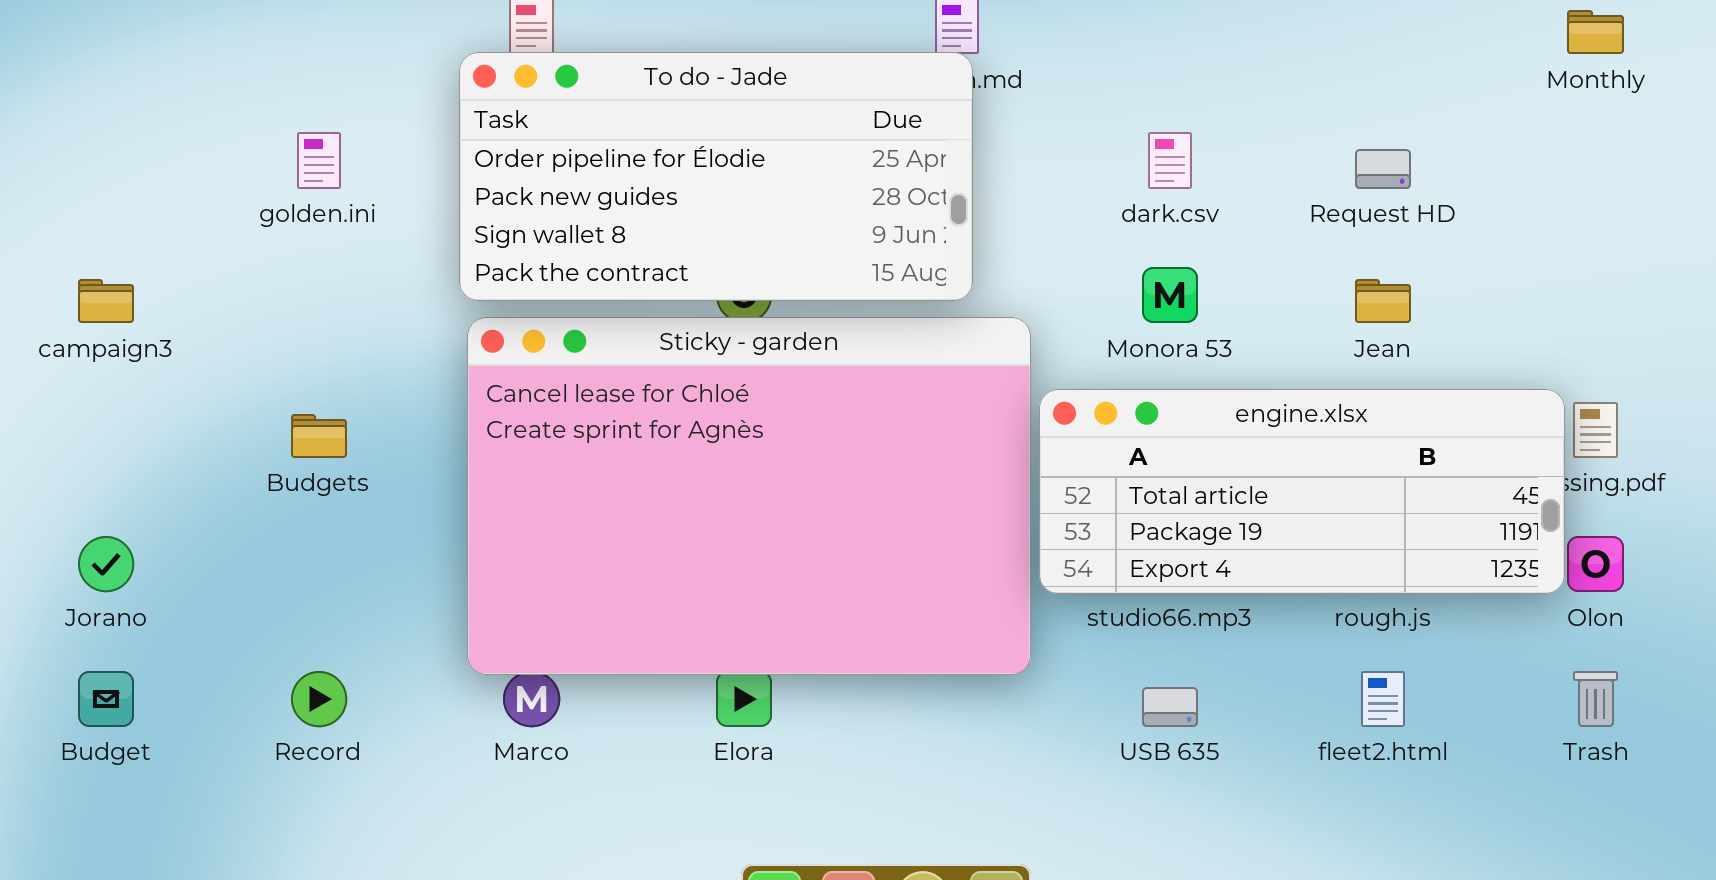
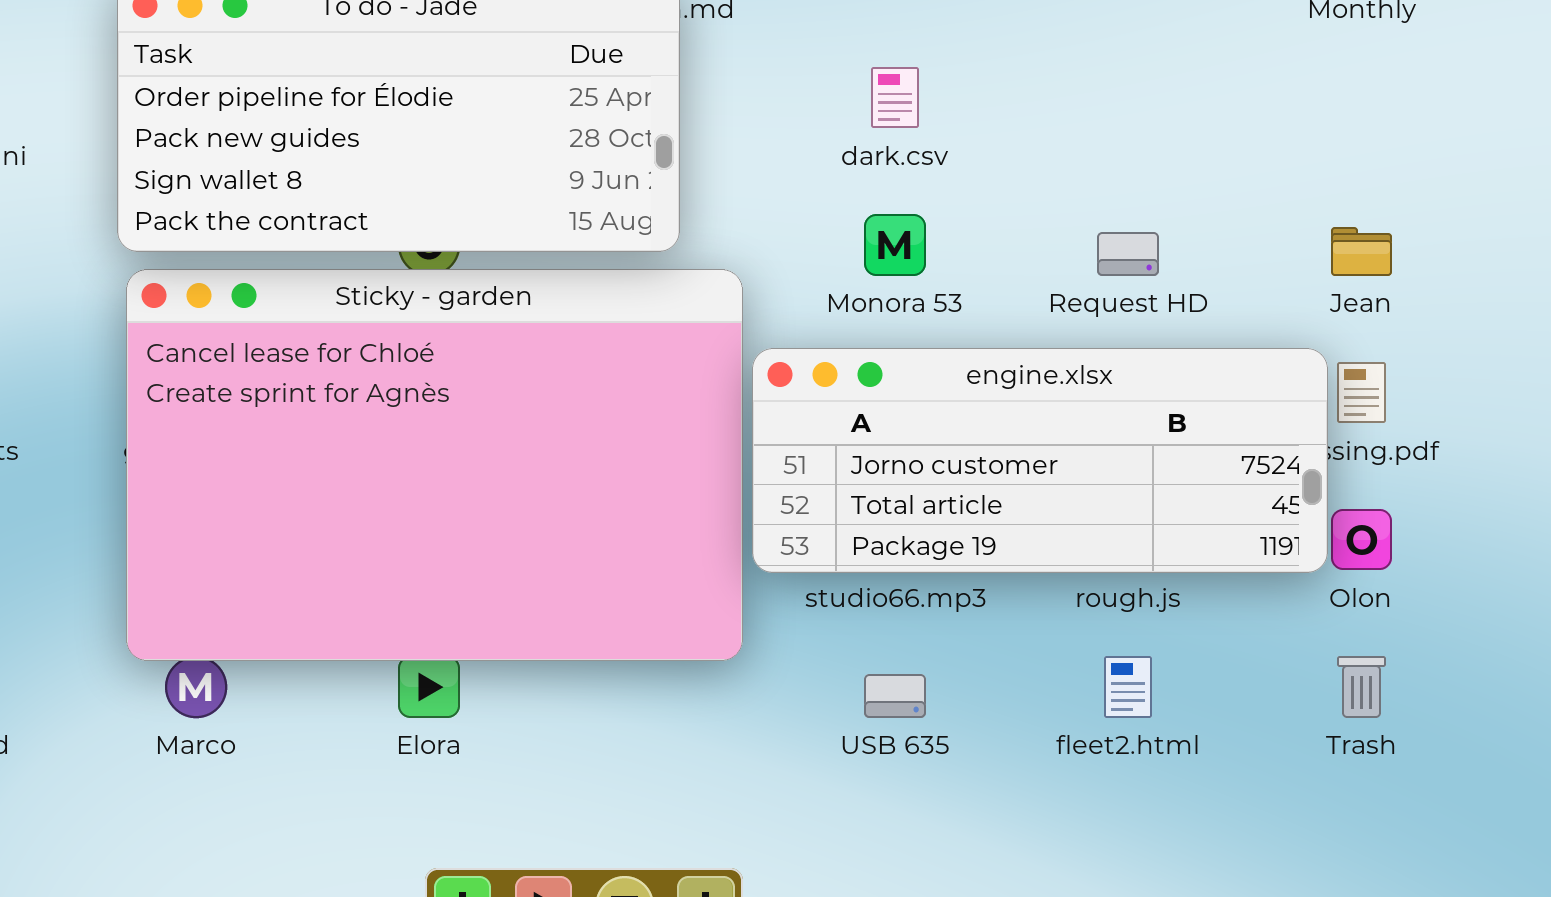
Request HD: [1355,149,1411,189] -> [1097,232,1159,276], moved
Jean: [1355,279,1411,323] -> [1331,227,1392,276], moved
engine.xlsx: [1039,389,1565,594] -> [752,348,1328,573], scrolled up 1 row

